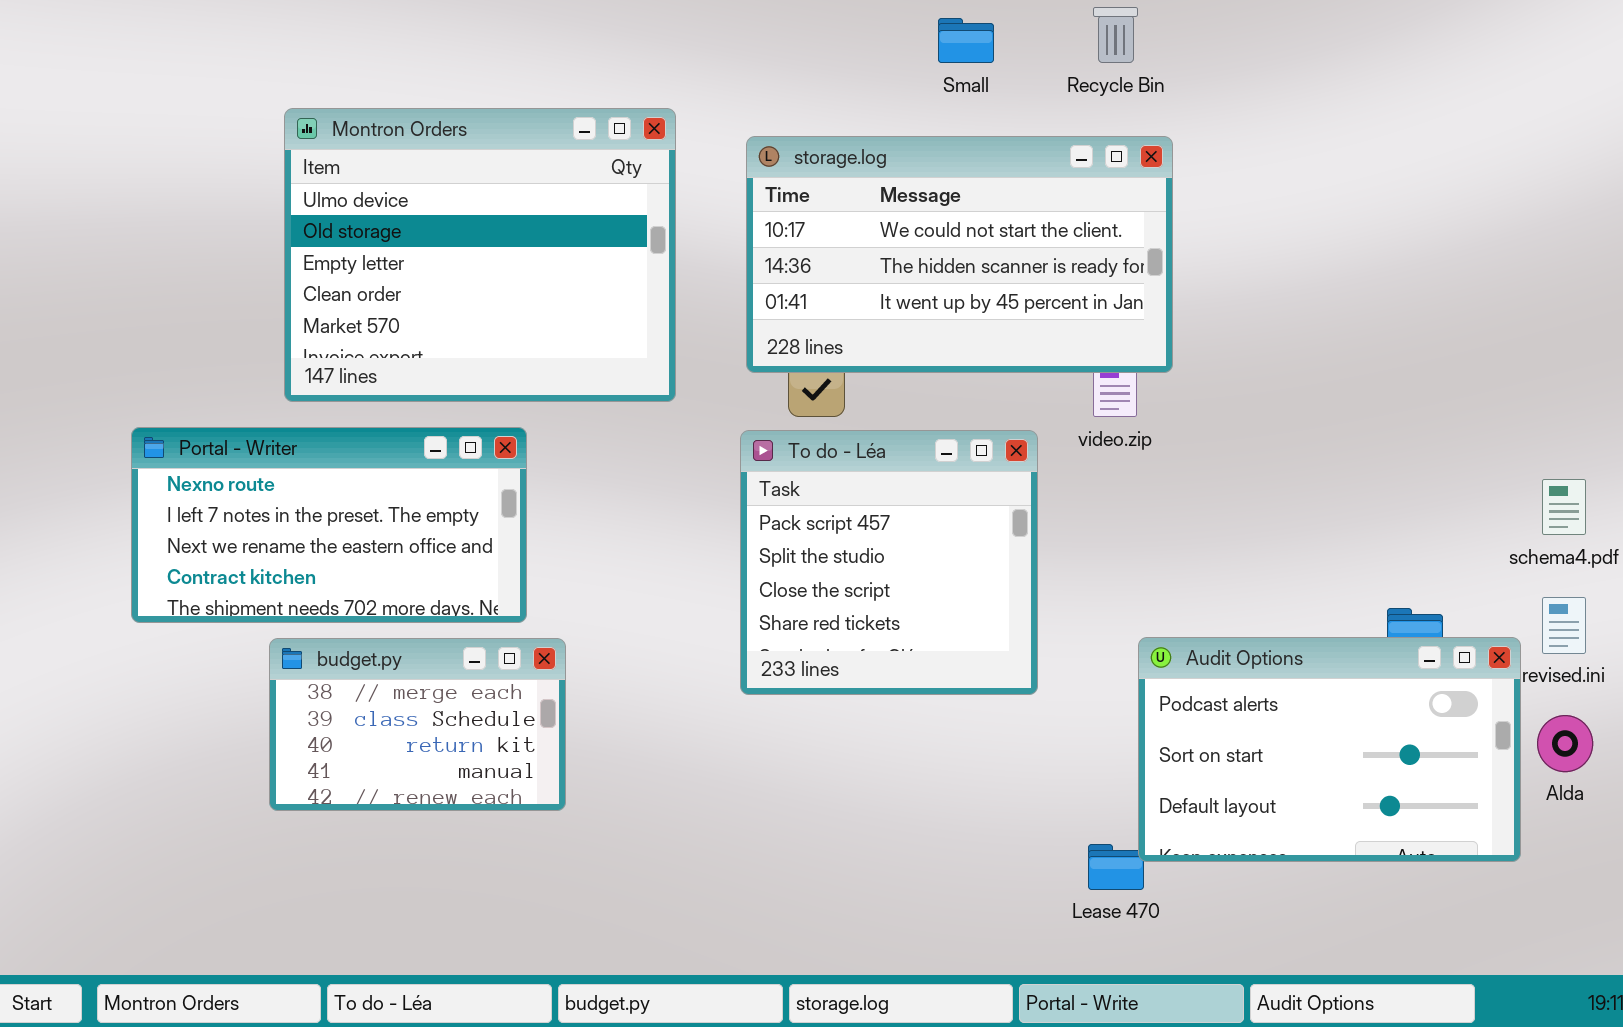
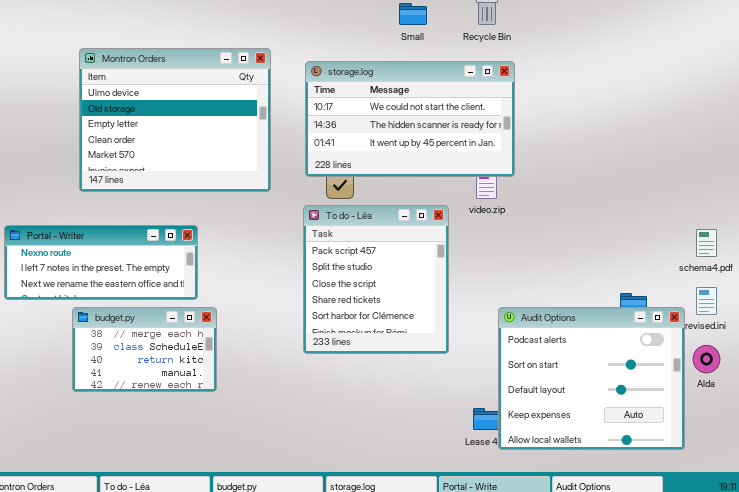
Portal - Writer: [131,427,527,623] -> [4,225,198,300], resized
To do - Léa: [740,430,1038,695] -> [303,205,449,354], resized
Audit Options: [1138,637,1521,862] -> [498,307,685,450], resized

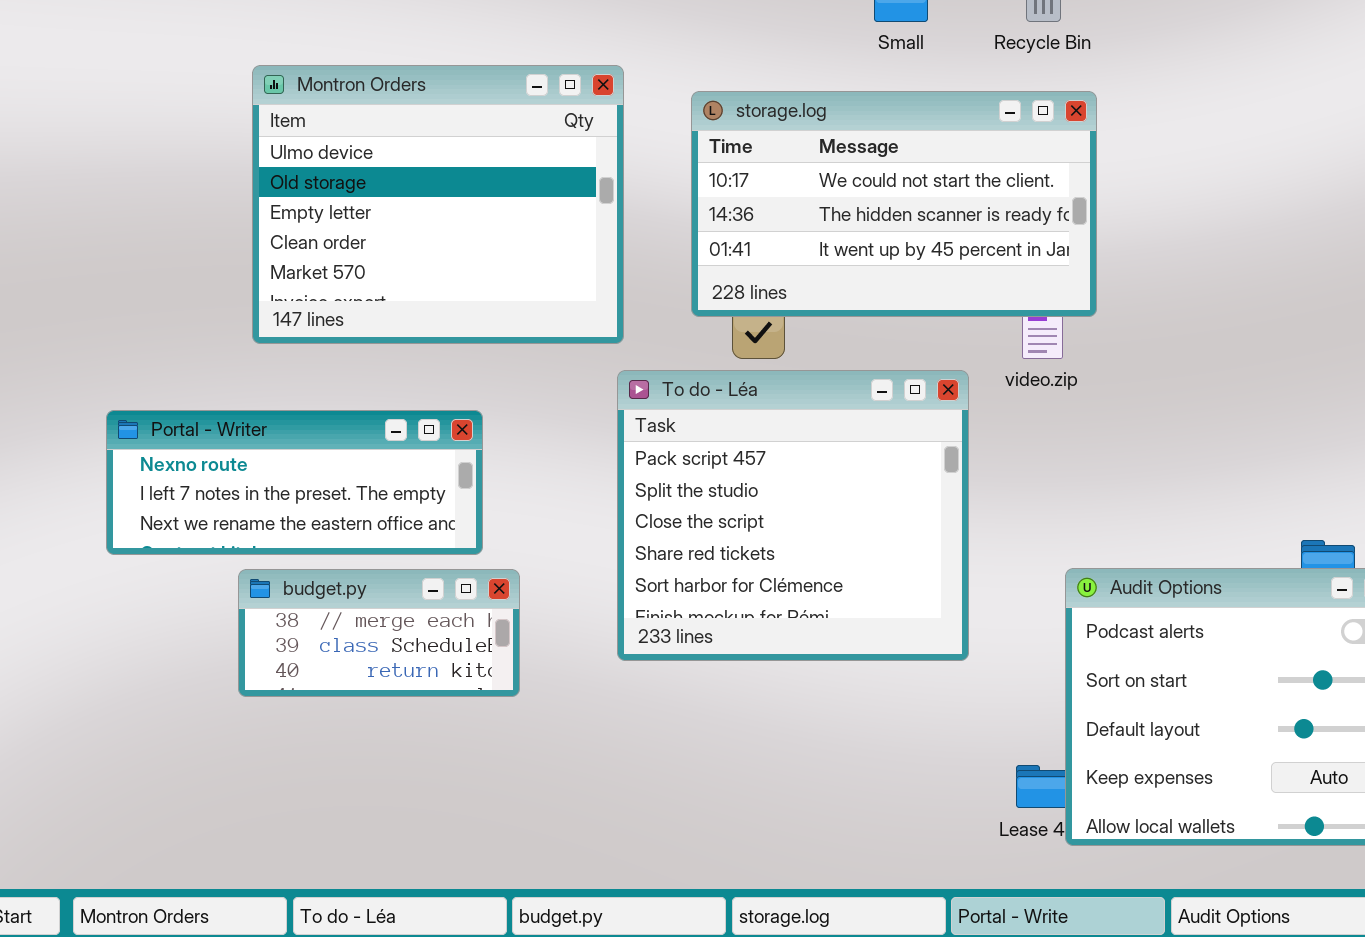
To do - Léa: [303,205,449,354] -> [617,370,969,661], resized
budget.py: [72,307,217,392] -> [238,569,520,697], resized

